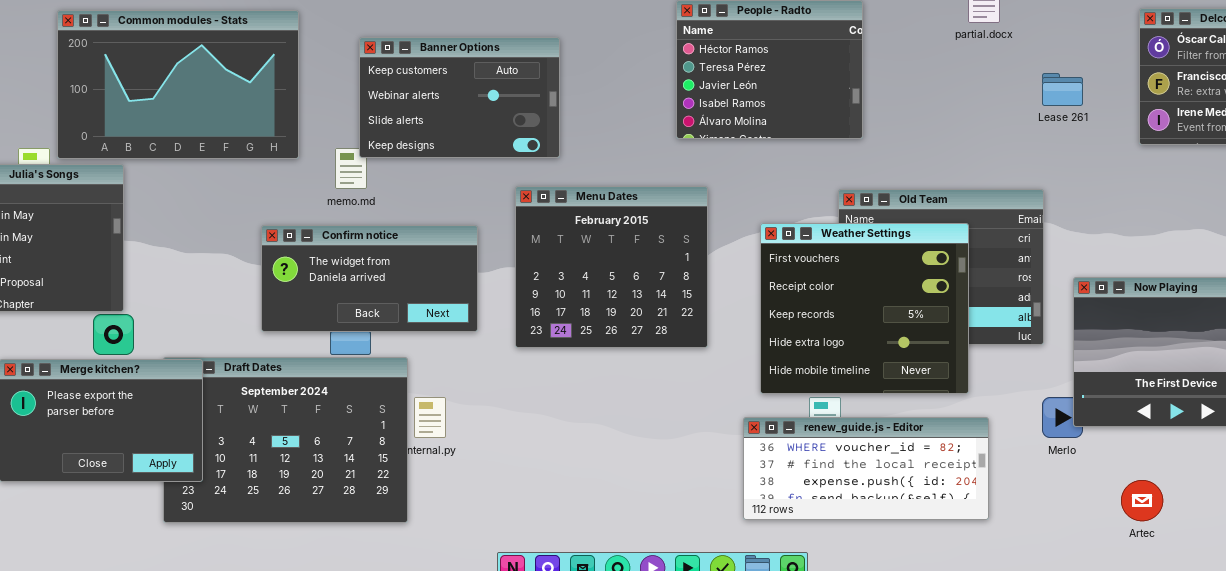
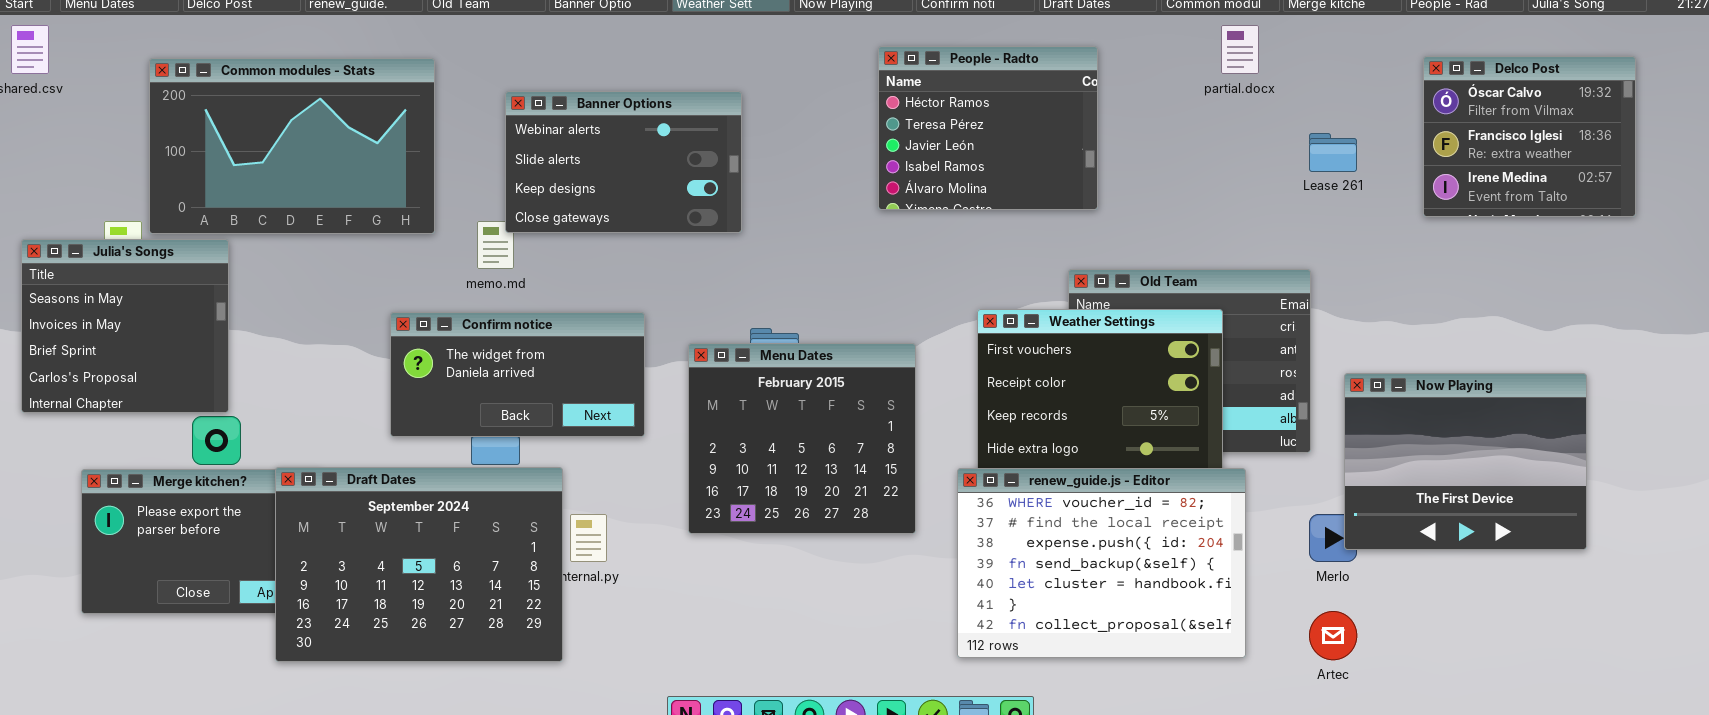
Banner Options: [359,37,560,158] -> [505,91,742,233], scrolled down 1 row
Menu Dates: [515,186,708,348] -> [688,343,916,534], moved
Draft Dates: [163,357,408,523] -> [275,467,563,662], raised
renew_guide.js - Editor: [743,417,989,520] -> [957,468,1246,658], resized
Artec: [1121,480,1163,521] -> [1309,611,1357,660], moved

